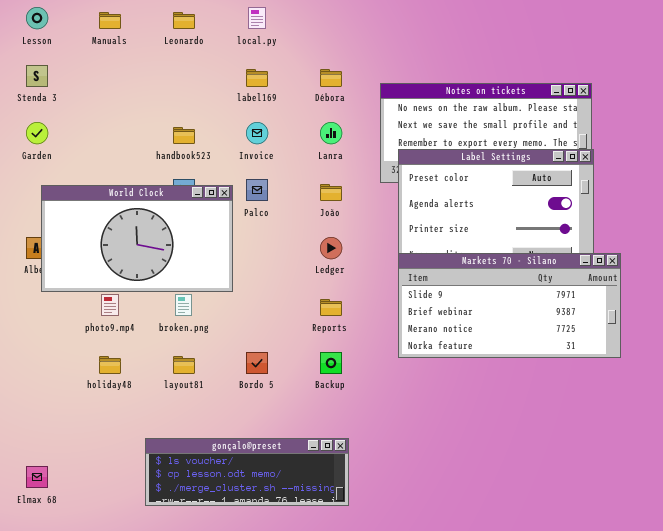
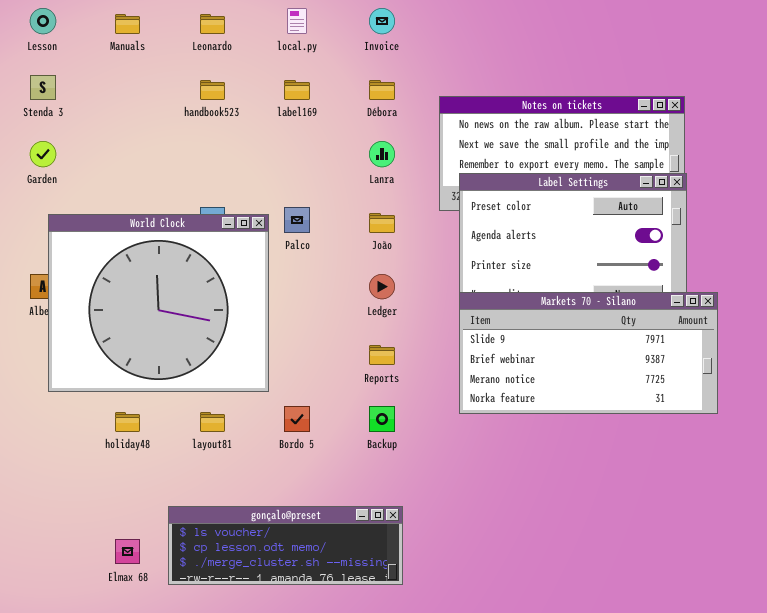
Invoice: [246,122,268,144] -> [369,8,395,34], moved
handbook523: [173,127,195,144] -> [200,80,225,100], moved
World Clock: [41,185,233,292] -> [48,214,269,392], resized
Elmax 68: [26,466,48,488] -> [115,539,140,564], moved

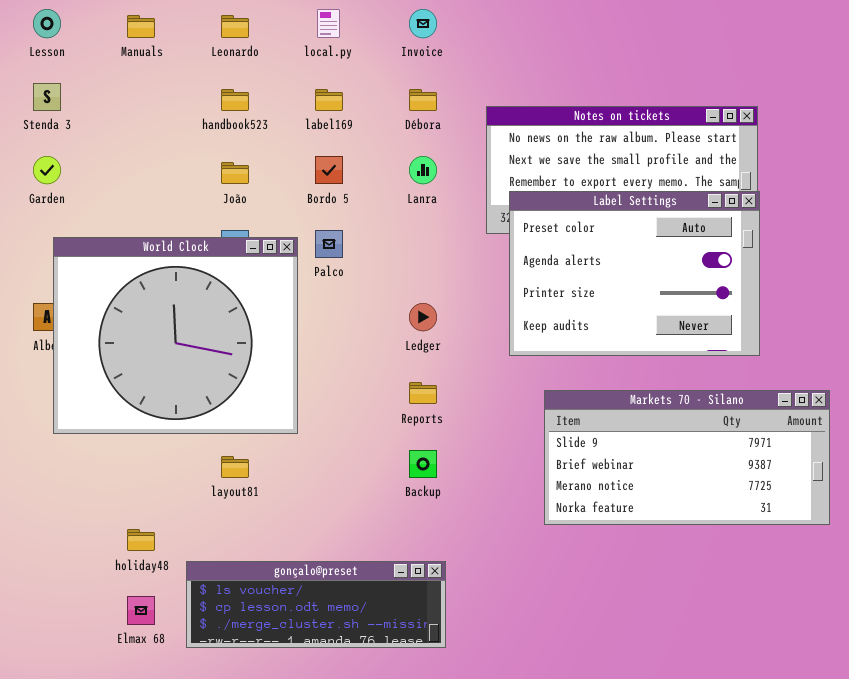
João: [369,213,395,233] -> [221,162,249,184], moved
Markets 70 - Silano: [459,292,718,414] -> [544,390,830,525], moved
Bordo 5: [284,406,310,432] -> [315,156,343,184], moved
holiday48: [115,412,140,432] -> [127,529,155,551], moved

